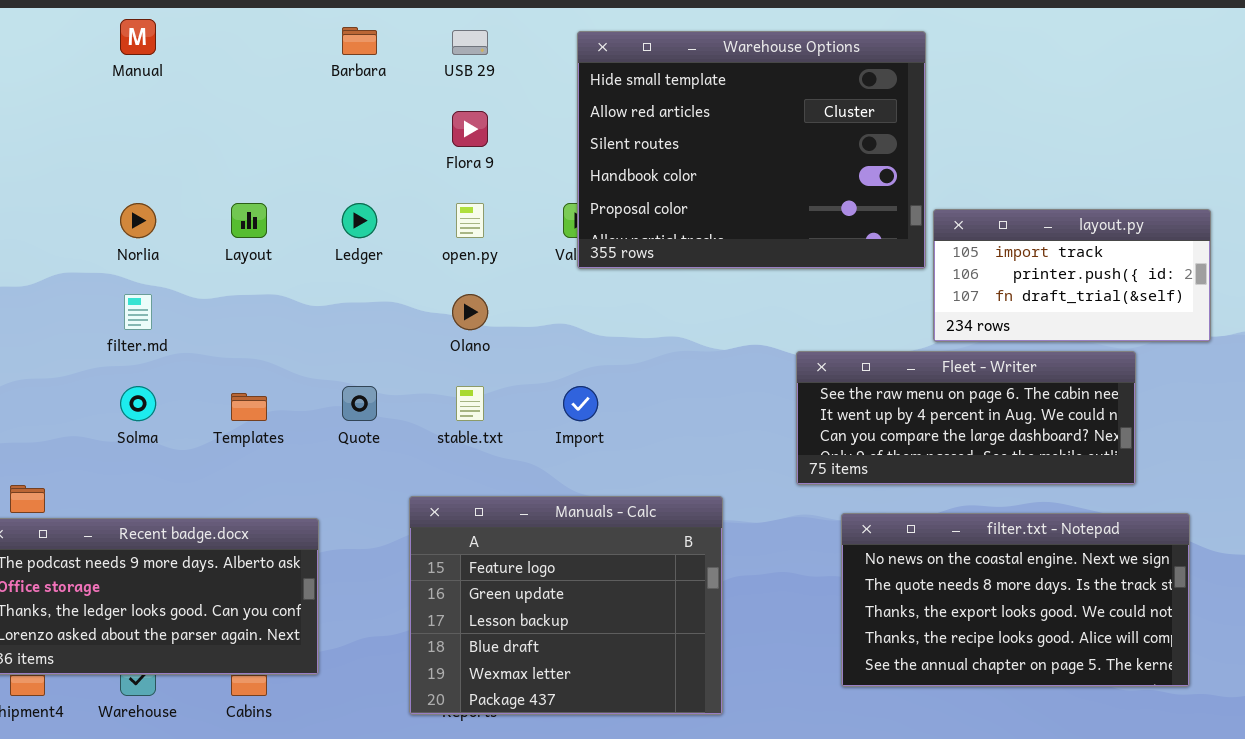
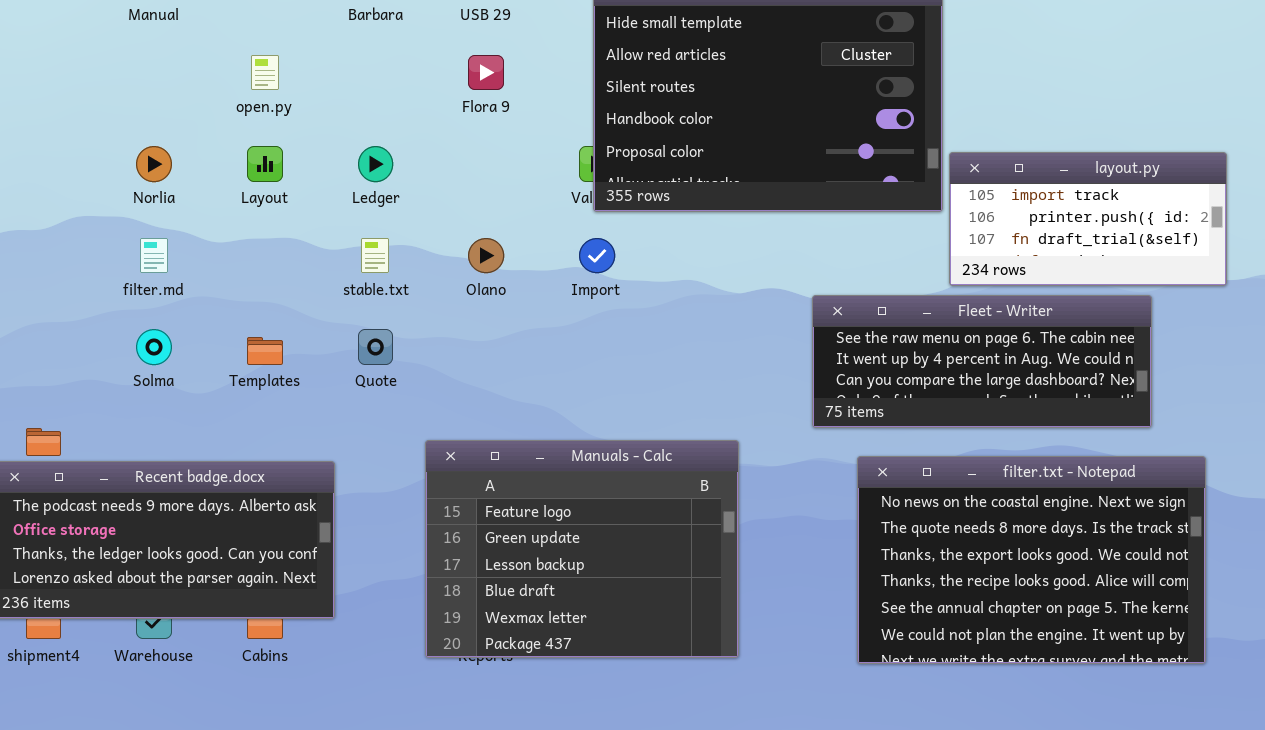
open.py: [456,203,484,238] -> [251,55,279,90], moved
stable.txt: [456,386,484,421] -> [361,238,389,273], moved
Import: [563,386,598,421] -> [579,238,615,273], moved
filter.txt - Notepad: [841,513,1190,687] -> [857,456,1206,664], resized

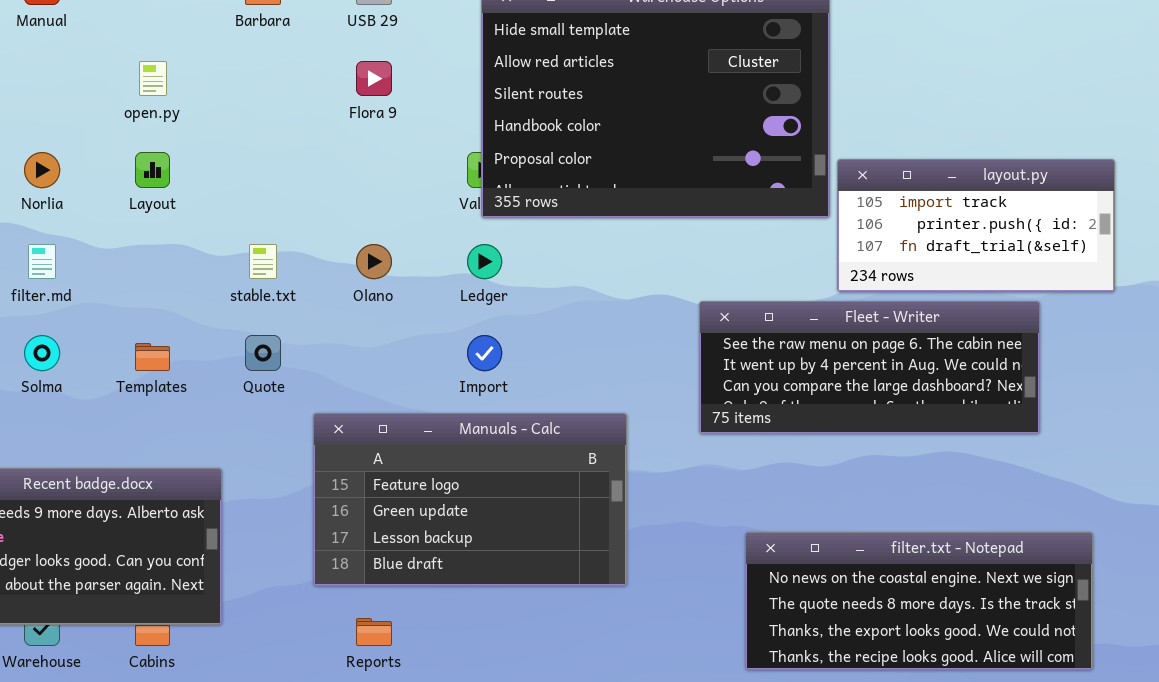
Ledger: [358,146,393,182] -> [467,244,502,279], moved
Import: [579,238,615,273] -> [467,335,502,371], moved
Manuals - Calc: [425,440,739,658] -> [313,413,627,586], moved, resized
filter.txt - Notepad: [857,456,1206,664] -> [745,532,1093,670], resized

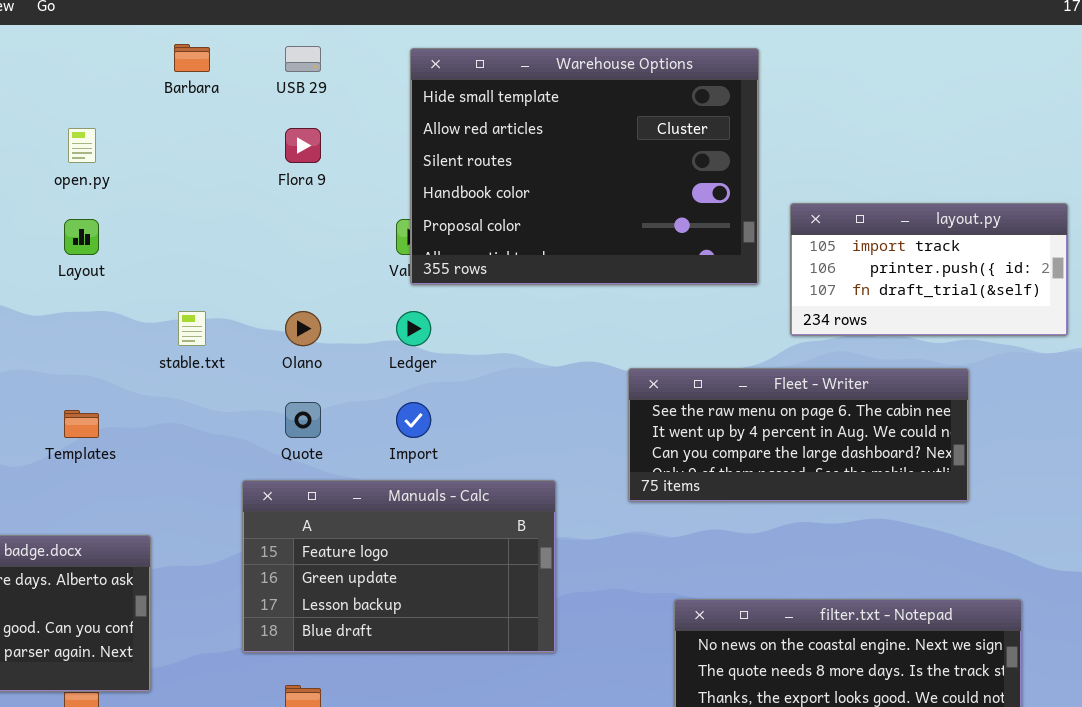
layout.py: [837,159,1115,292] -> [790,203,1068,336], moved
Quote: [245,335,281,371] -> [285,402,321,438], moved

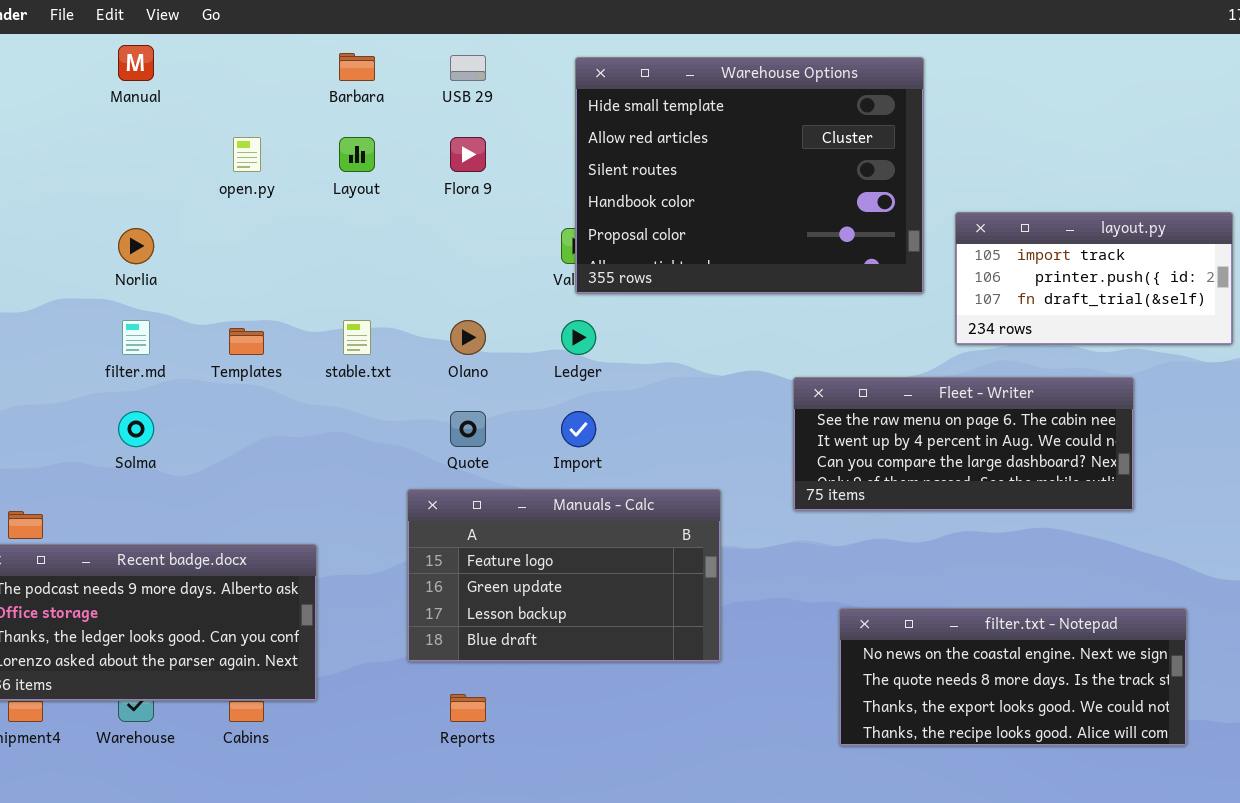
Layout: [64,219,99,255] -> [339,137,375,172], moved
Templates: [64,410,99,438] -> [229,328,264,355], moved

